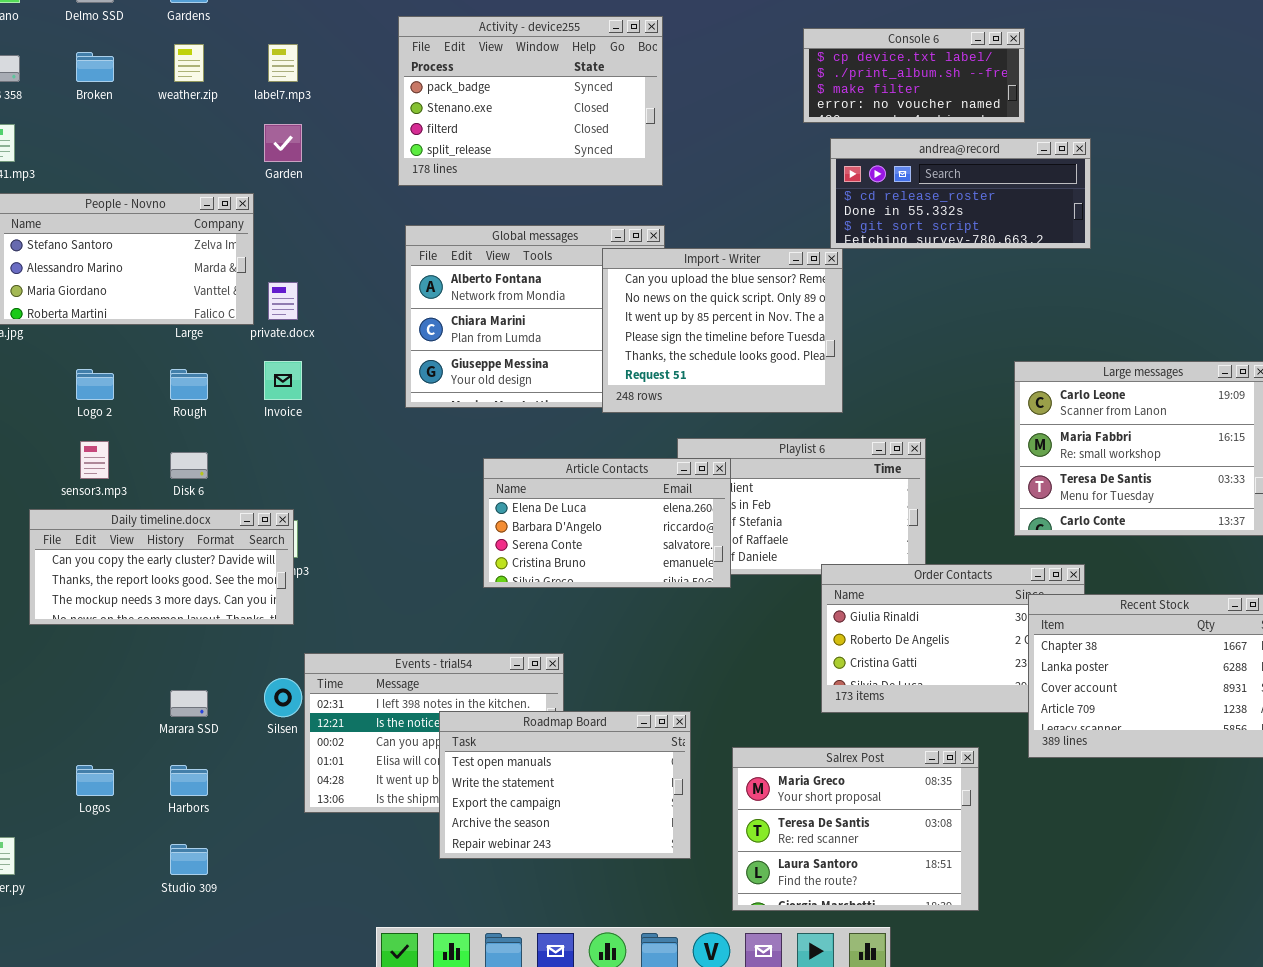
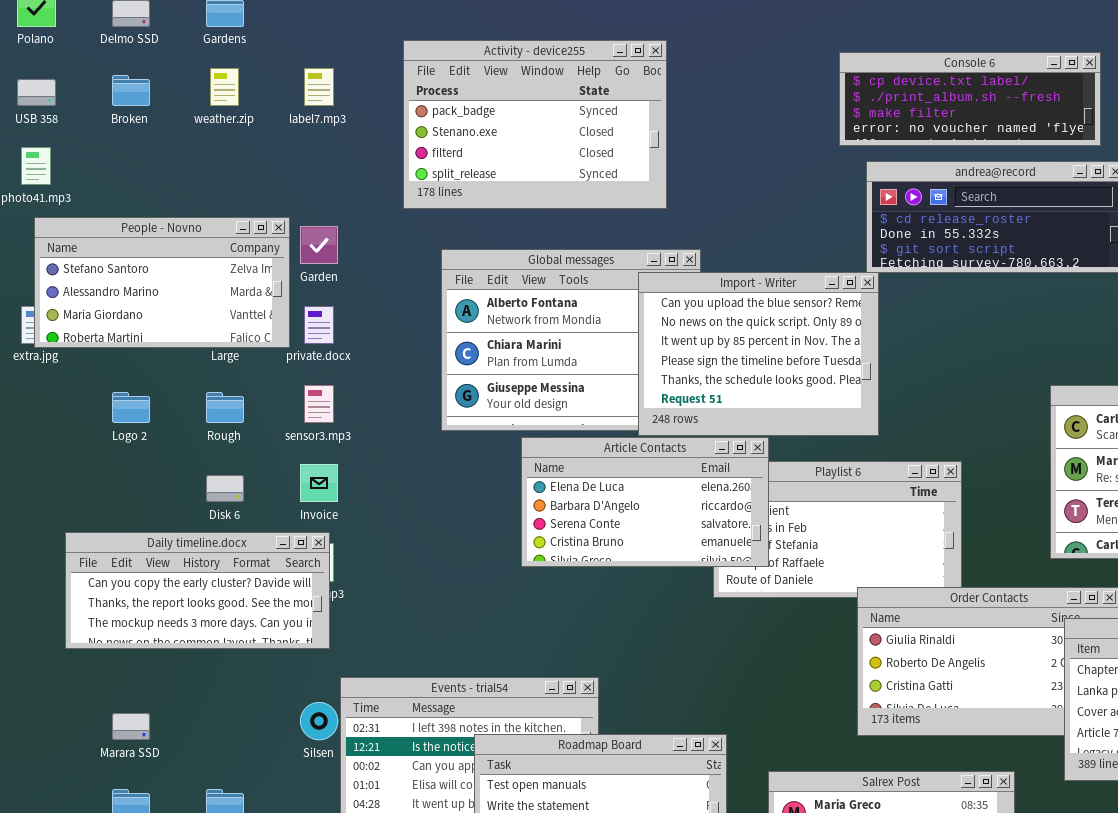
Activity - device255: [398,16,663,186] -> [403,40,667,209], moved
Console 6: [803,28,1025,123] -> [839,52,1101,146], resized
Garden: [264,124,302,162] -> [300,226,338,264], moved
Invoice: [264,361,302,400] -> [300,464,338,502], moved
sensor3.mp3: [80,441,109,479] -> [304,385,334,423], moved
Article Contacts: [483,458,731,588] -> [521,437,769,567], moved
Marara SSD: [170,690,208,717] -> [112,713,150,740], moved

